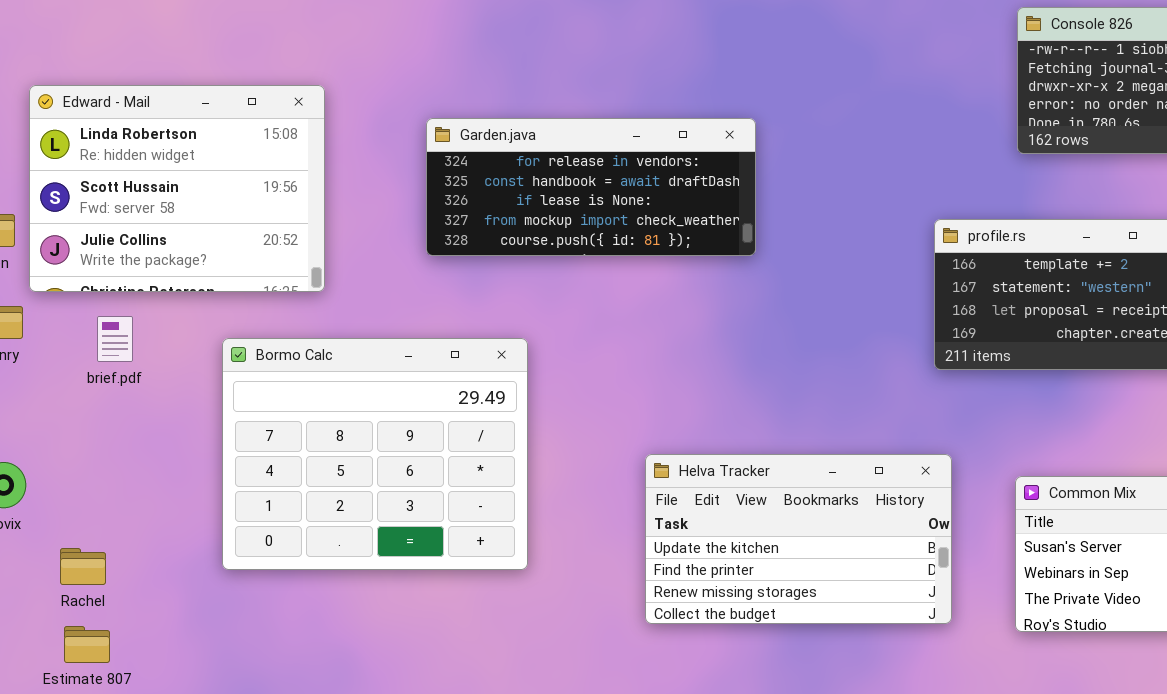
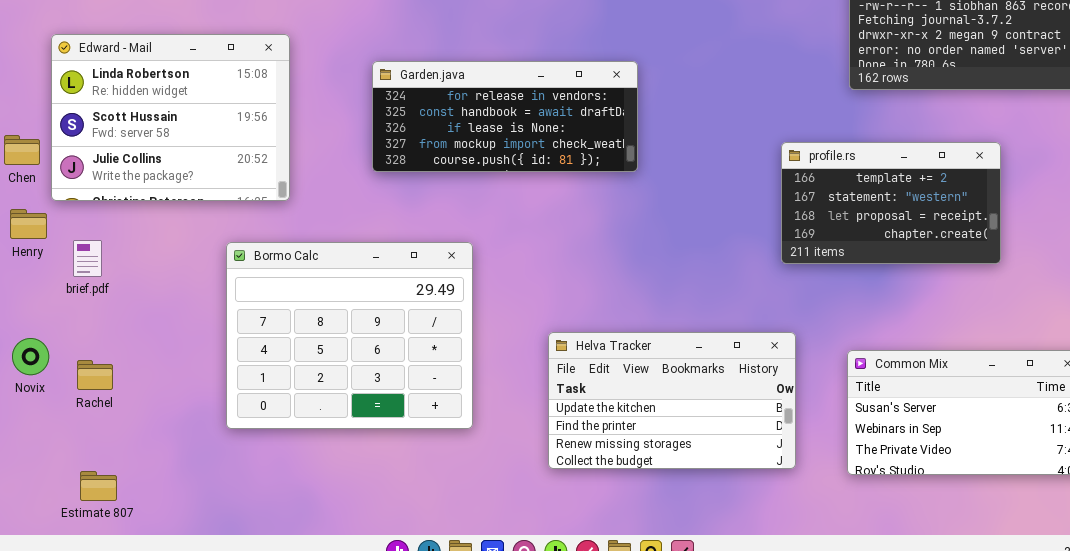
brief.pdf: [97,316,133,362] -> [73,240,102,277], moved
Bormo Calc: [222,338,528,570] -> [226,242,473,429], moved
Rachel: [60,548,106,585] -> [77,360,113,390], moved

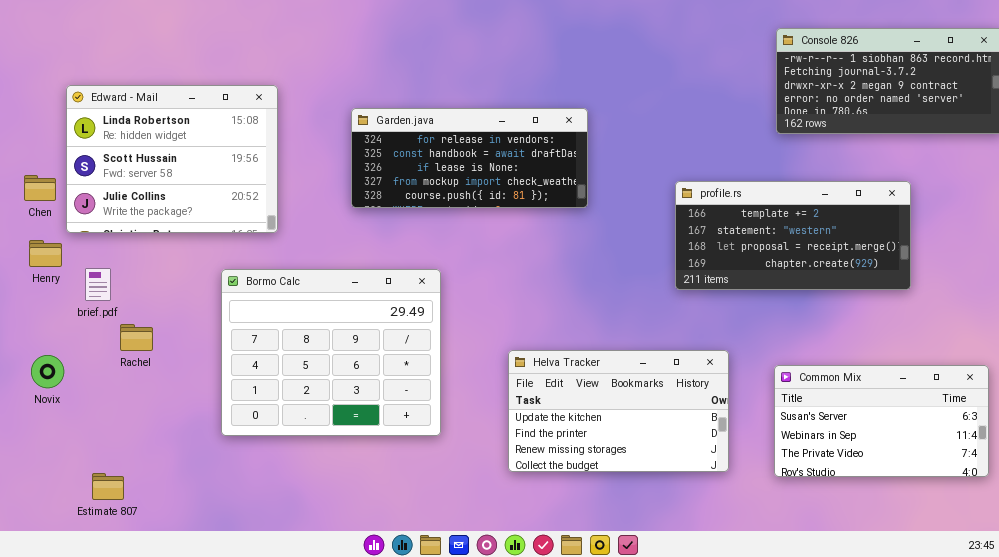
profile.rs: [781,142,1001,264] -> [675,181,911,290], resized
Rachel: [77,360,113,390] -> [120,324,153,351], moved

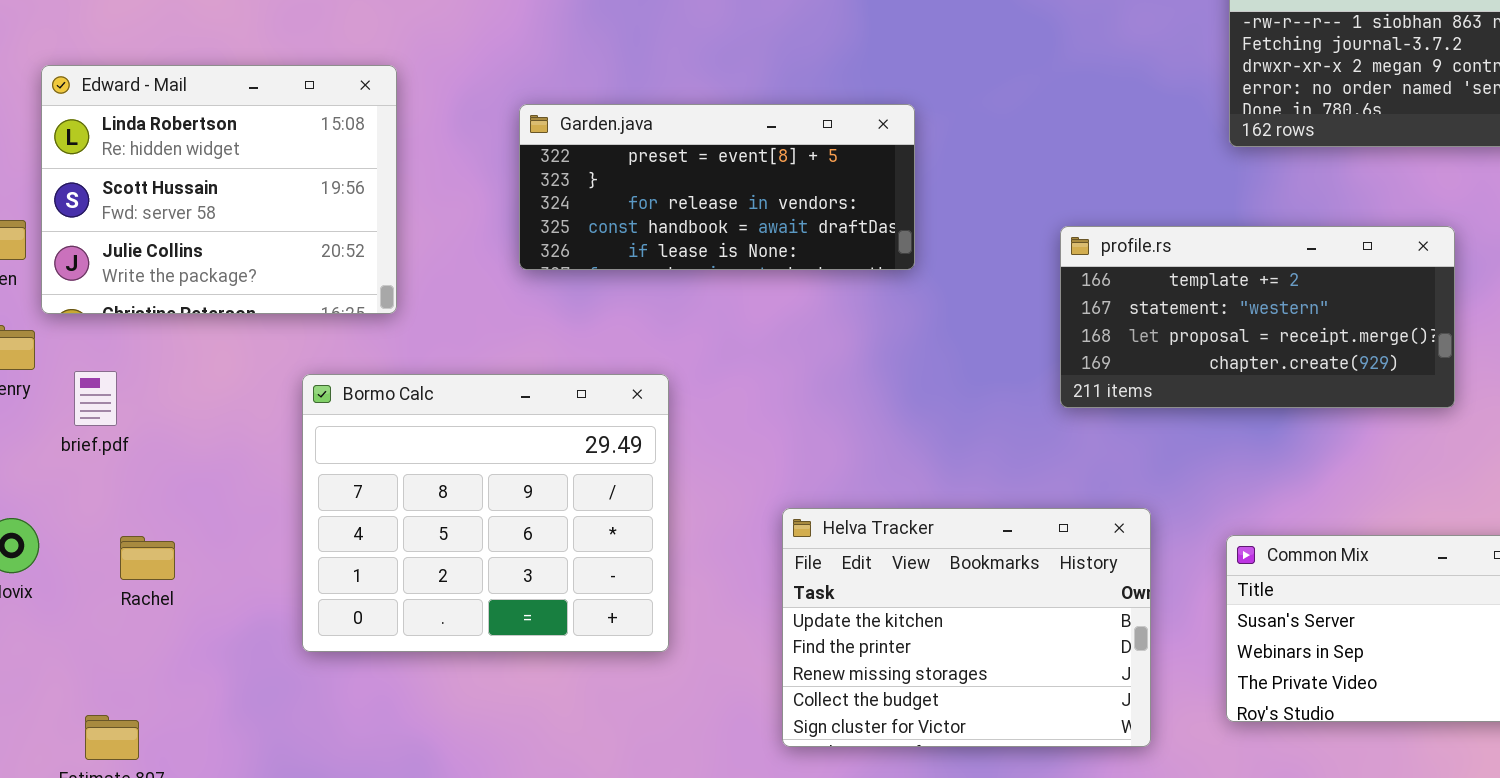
Garden.java: [351,108,588,208] -> [519,104,915,270], scrolled up 2 rows
Rachel: [120,324,153,351] -> [120,536,175,580], moved
Helva Tracker: [508,350,729,472] -> [782,508,1151,747], resized

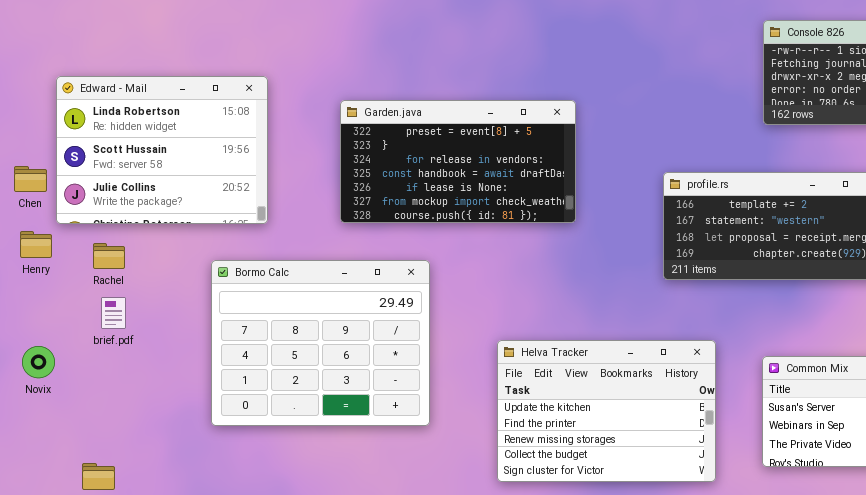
Garden.java: [519,104,915,270] -> [340,100,576,223], resized
brief.pdf: [74,371,117,426] -> [101,297,126,329], moved
Rachel: [120,536,175,580] -> [93,243,125,269], moved

